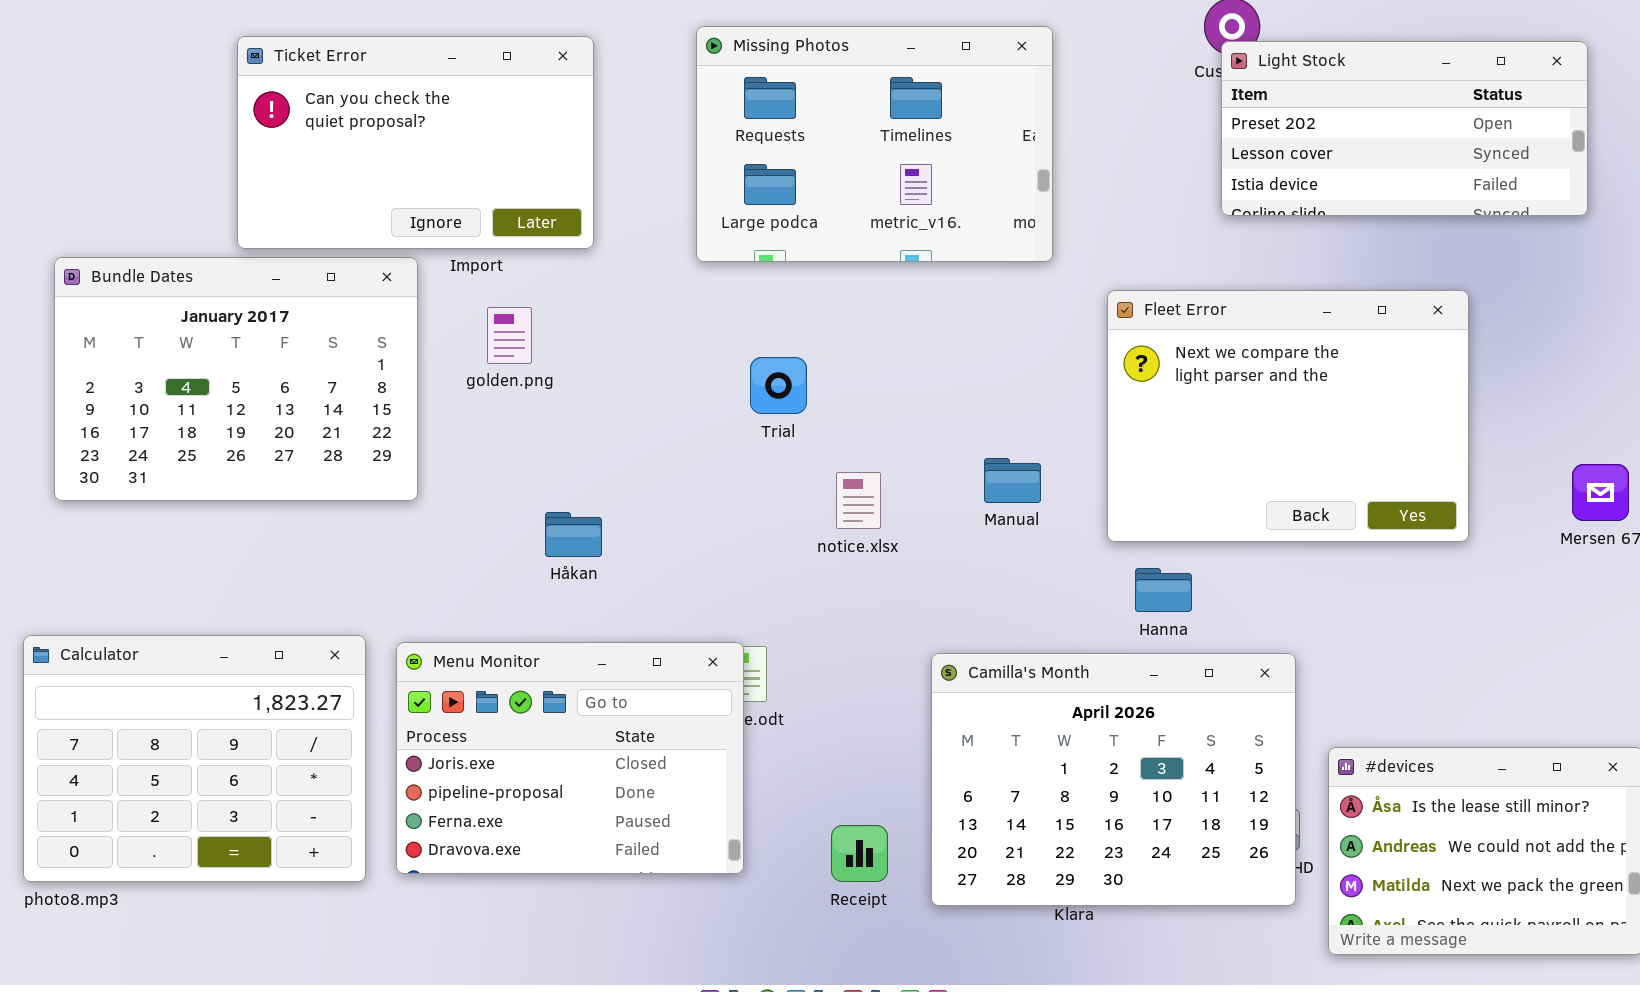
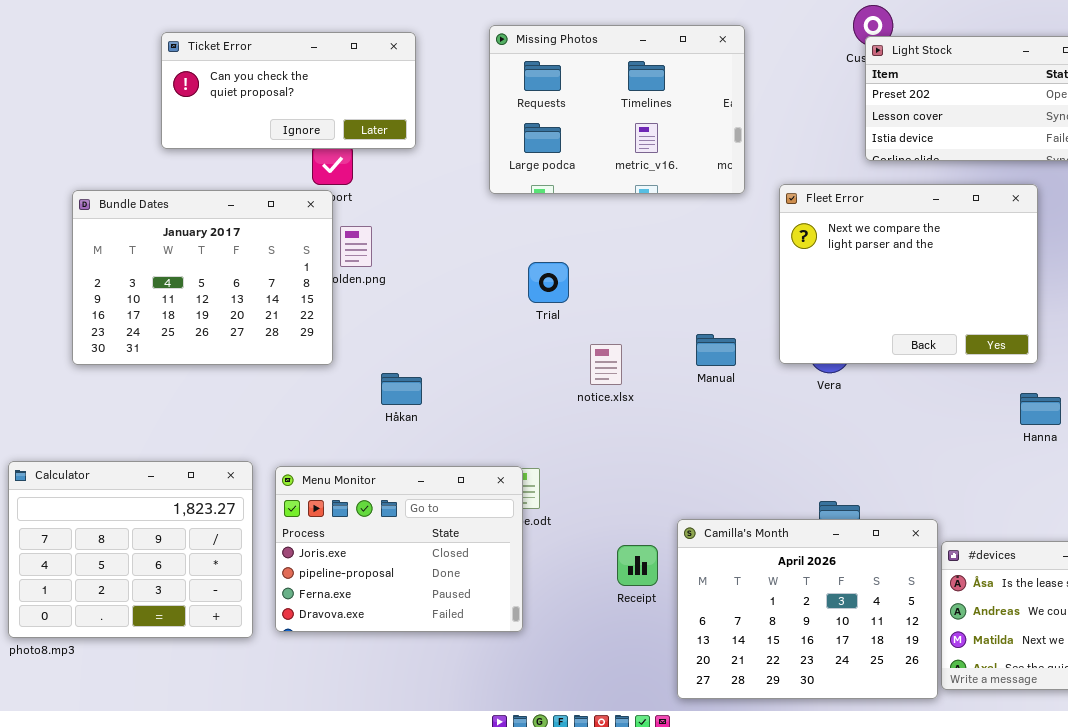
Ticket Error: [237,36,594,249] -> [161,32,416,149], resized
Bundle Dates: [54,257,418,501] -> [72,190,333,365], moved
Fleet Error: [1107,290,1469,542] -> [779,184,1038,364], moved
Hanna: [1135,568,1192,612] -> [1020,393,1061,425], moved
Camilla's Month: [931,653,1296,906] -> [677,519,938,699], moved
Receipt: [831,825,888,882] -> [617,545,658,586], moved

